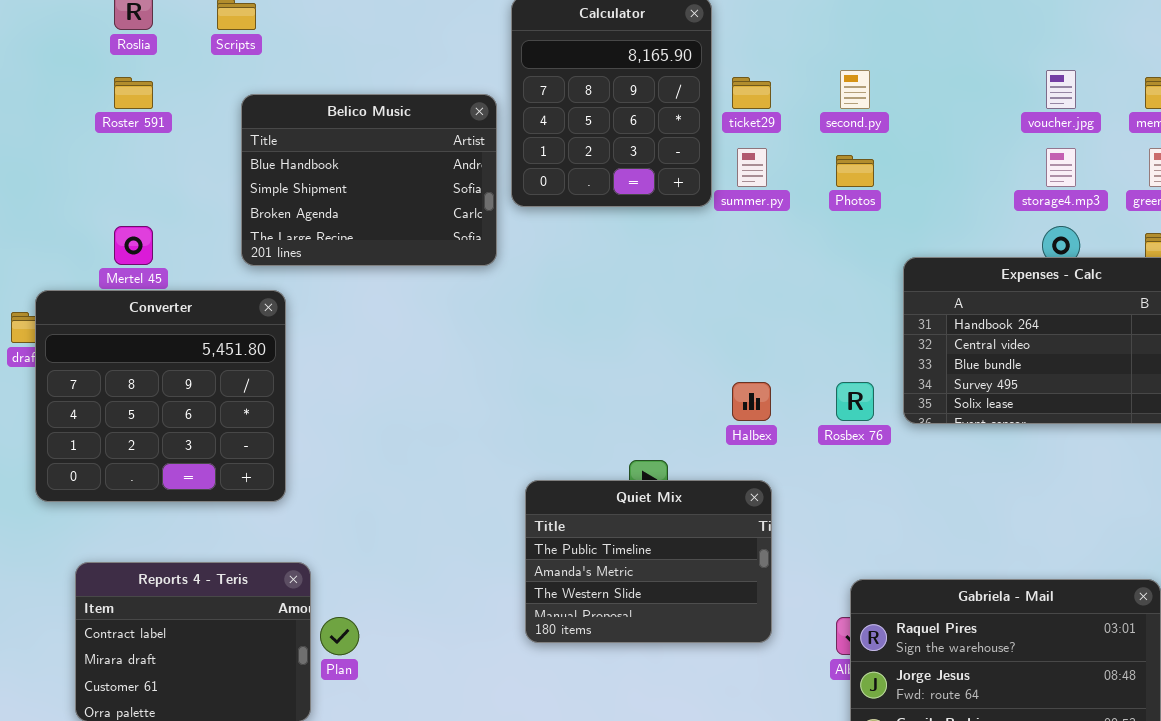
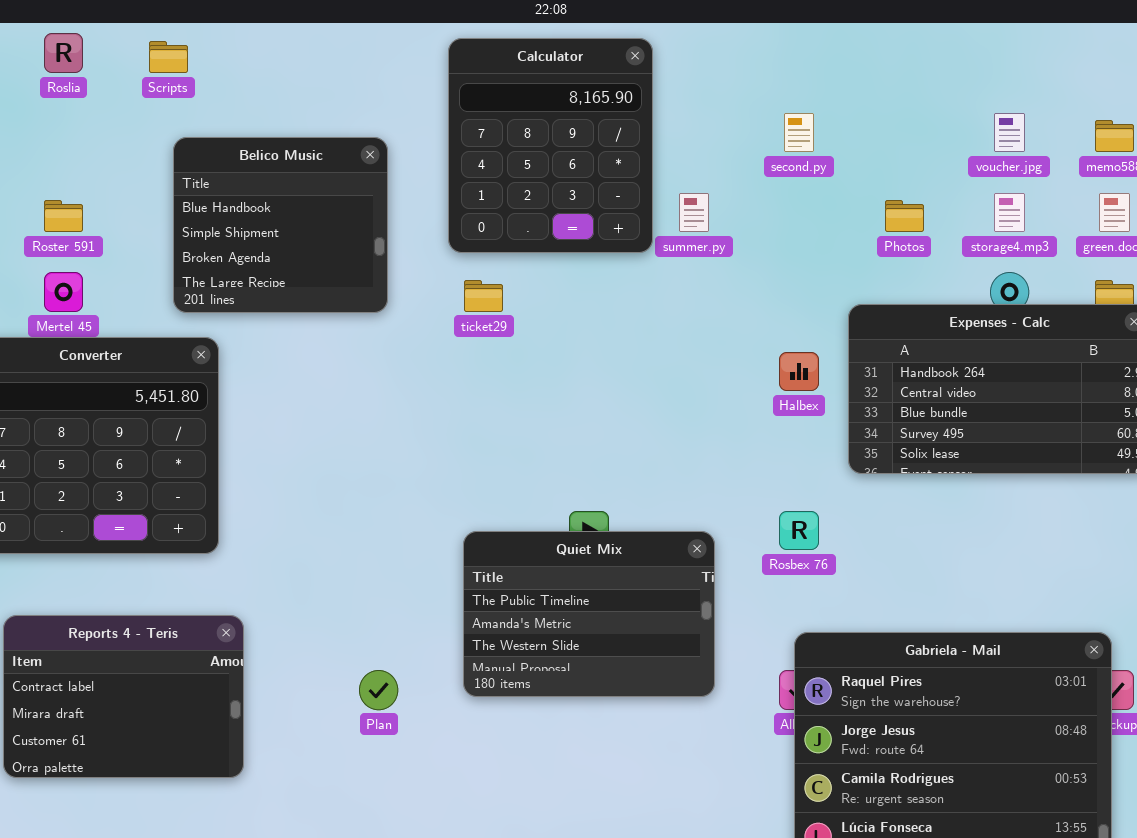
Roster 591: [114,77,153,109] -> [44,200,83,232], moved
ticket29: [732,77,771,109] -> [464,280,503,312], moved
Belico Music: [241,94,497,266] -> [173,137,388,313], resized
Photos: [836,155,874,187] -> [885,200,924,232], moved
Halbex: [732,382,771,421] -> [779,352,819,391], moved
Rosbex 76: [836,382,874,421] -> [779,511,819,550], moved
Plan: [320,617,359,655] -> [359,670,398,710], moved

